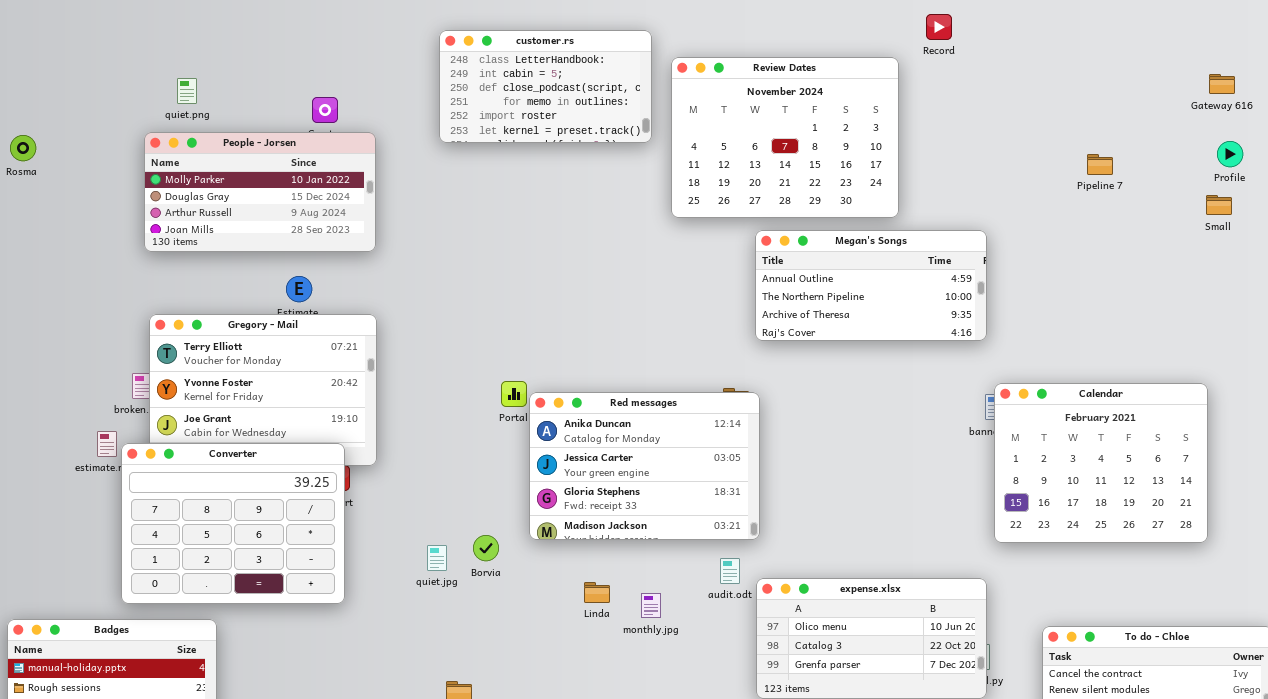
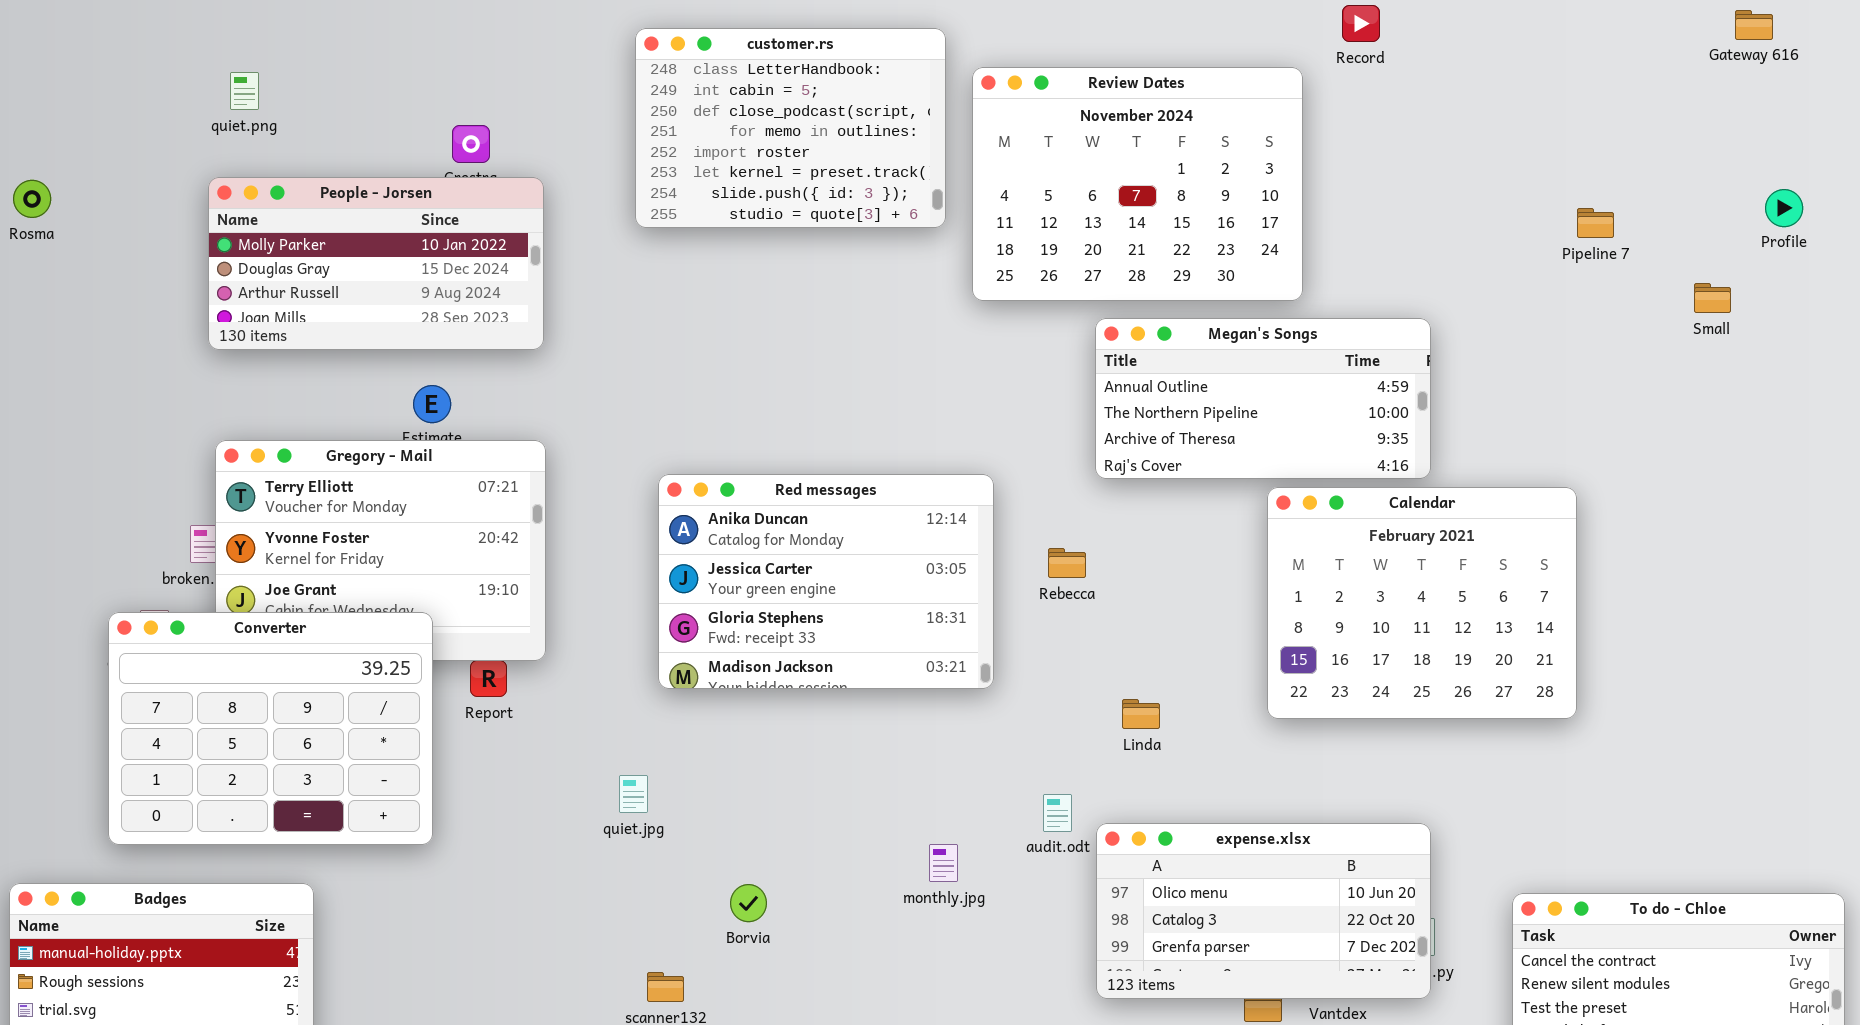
customer.rs: [439,30,652,143] -> [635,28,946,228], resized
Gateway 616: [1209,74,1235,94] -> [1735,10,1773,40], moved
quiet.png: [177,78,197,104] -> [230,72,259,110], moved
Small: [1206,195,1232,215] -> [1694,283,1731,313], moved
Calendar: [994,383,1208,543] -> [1267,487,1577,719], moved
Red messages: [529,392,760,540] -> [658,474,994,689], moved
Converter: [121,443,345,604] -> [108,612,433,845], moved
Borvia: [473,535,499,561] -> [730,884,767,922], moved
Linda: [584,582,610,603] -> [1122,699,1160,729], moved

